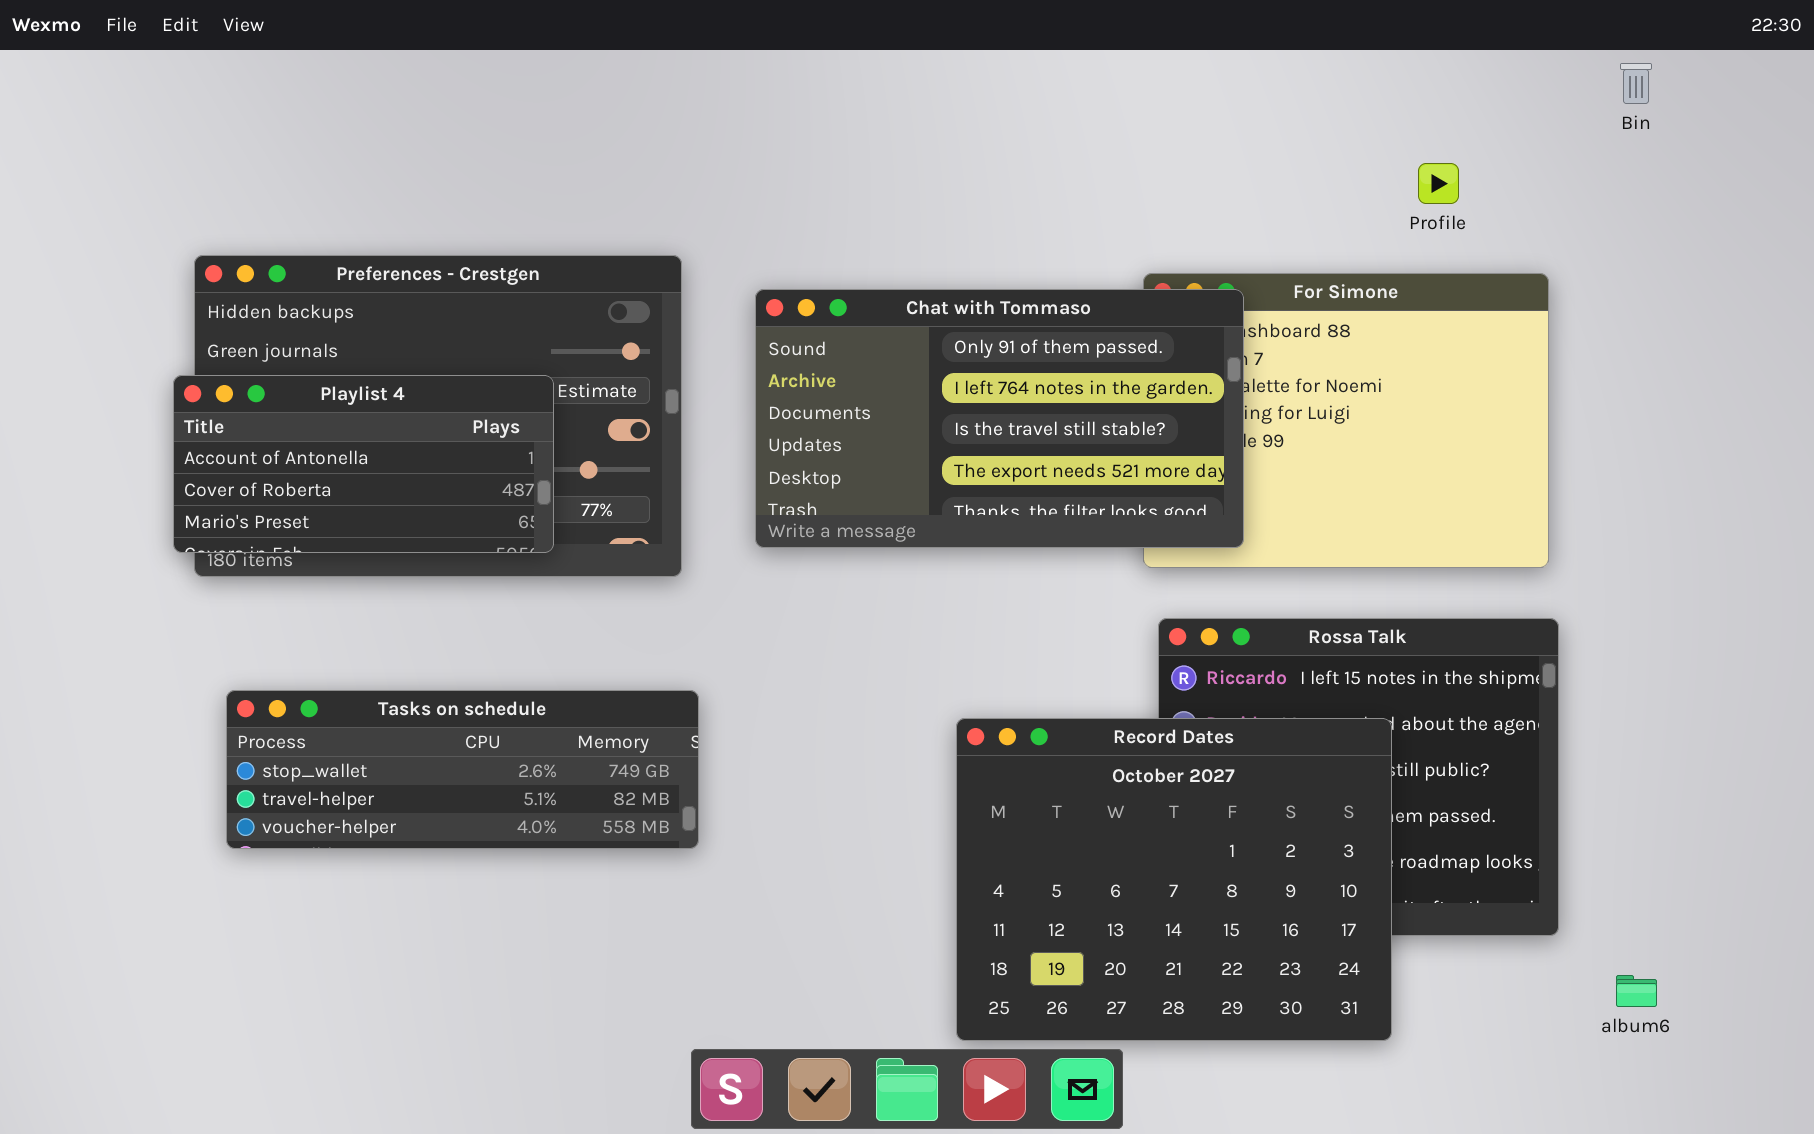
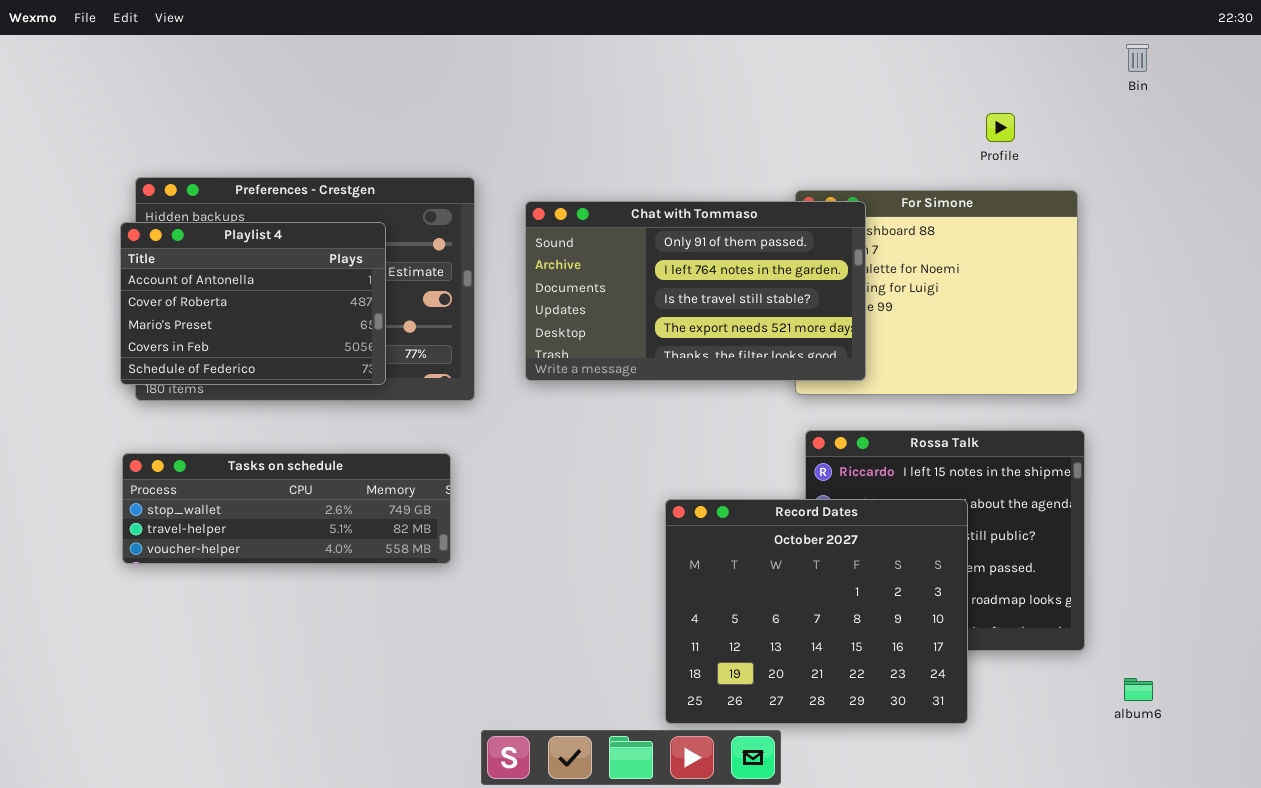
Playlist 4: [173,375,554,553] -> [120,222,386,385], resized
Tasks on schedule: [226,690,699,849] -> [122,453,451,564], moved

